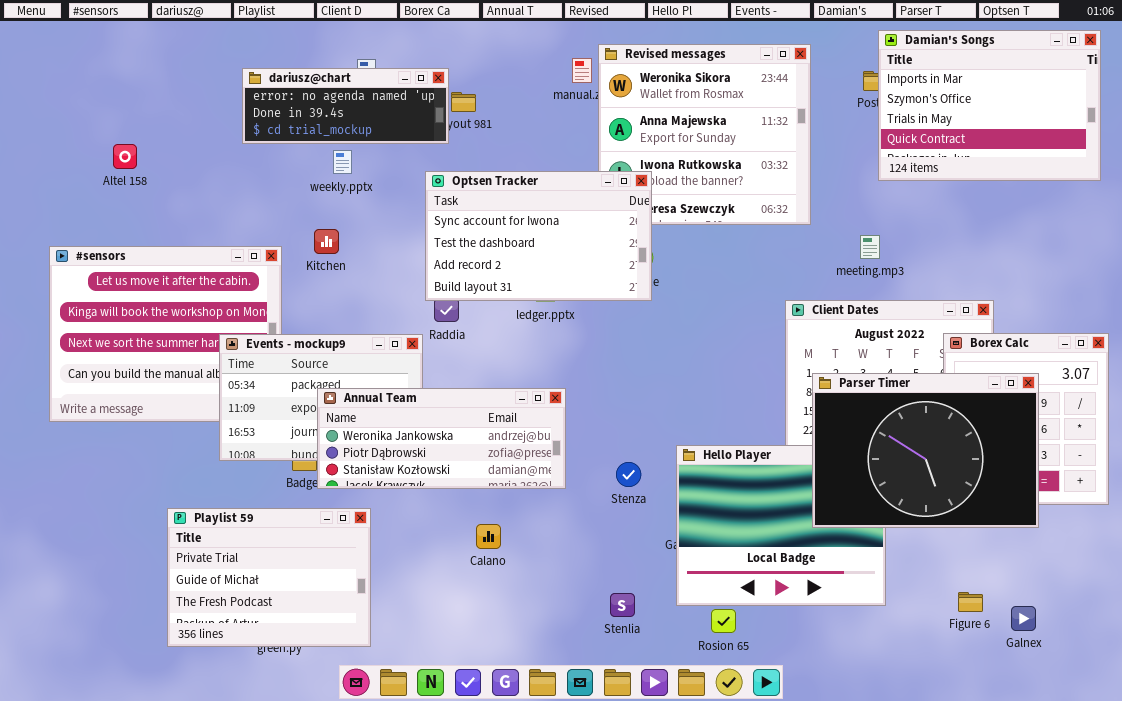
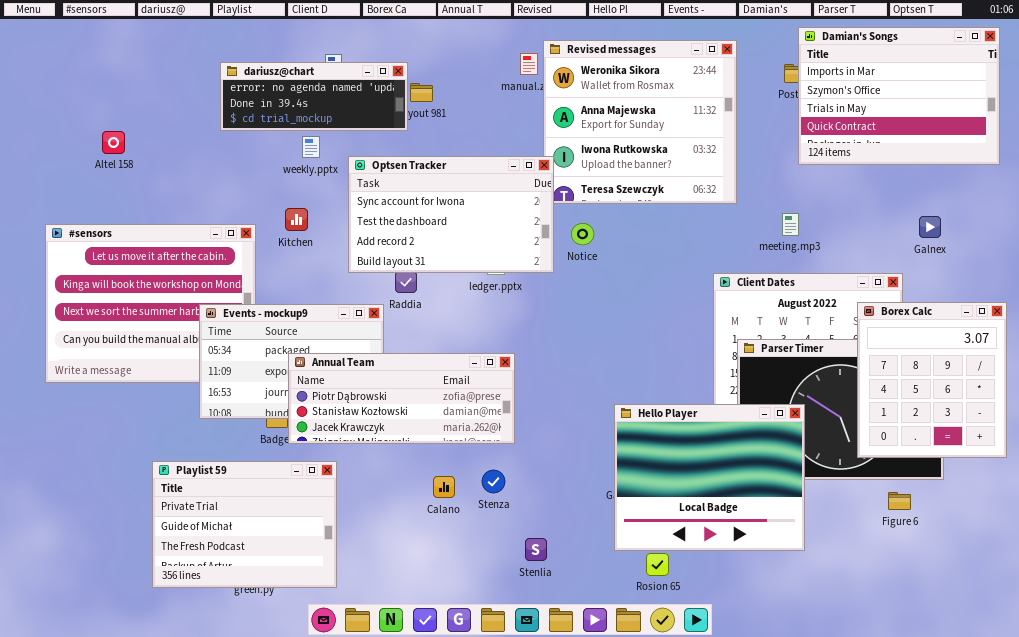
Optsen Tracker: [425,171,652,301] -> [348,156,554,273], moved
Borex Calc: [943,333,1109,505] -> [857,302,1007,458], raised
Annual Team: [317,388,566,489] -> [288,353,515,444], scrolled down 1 row
Hello Player: [676,445,886,606] -> [614,404,805,551], raised
Stenza: [616,462,641,487] -> [482,470,505,493], moved
Figure 6: [958,592,983,612] -> [888,492,911,510], moved
Stenlia: [610,593,635,617] -> [525,538,547,561], moved
Galnex: [1011,606,1036,631] -> [919,216,941,238], moved

